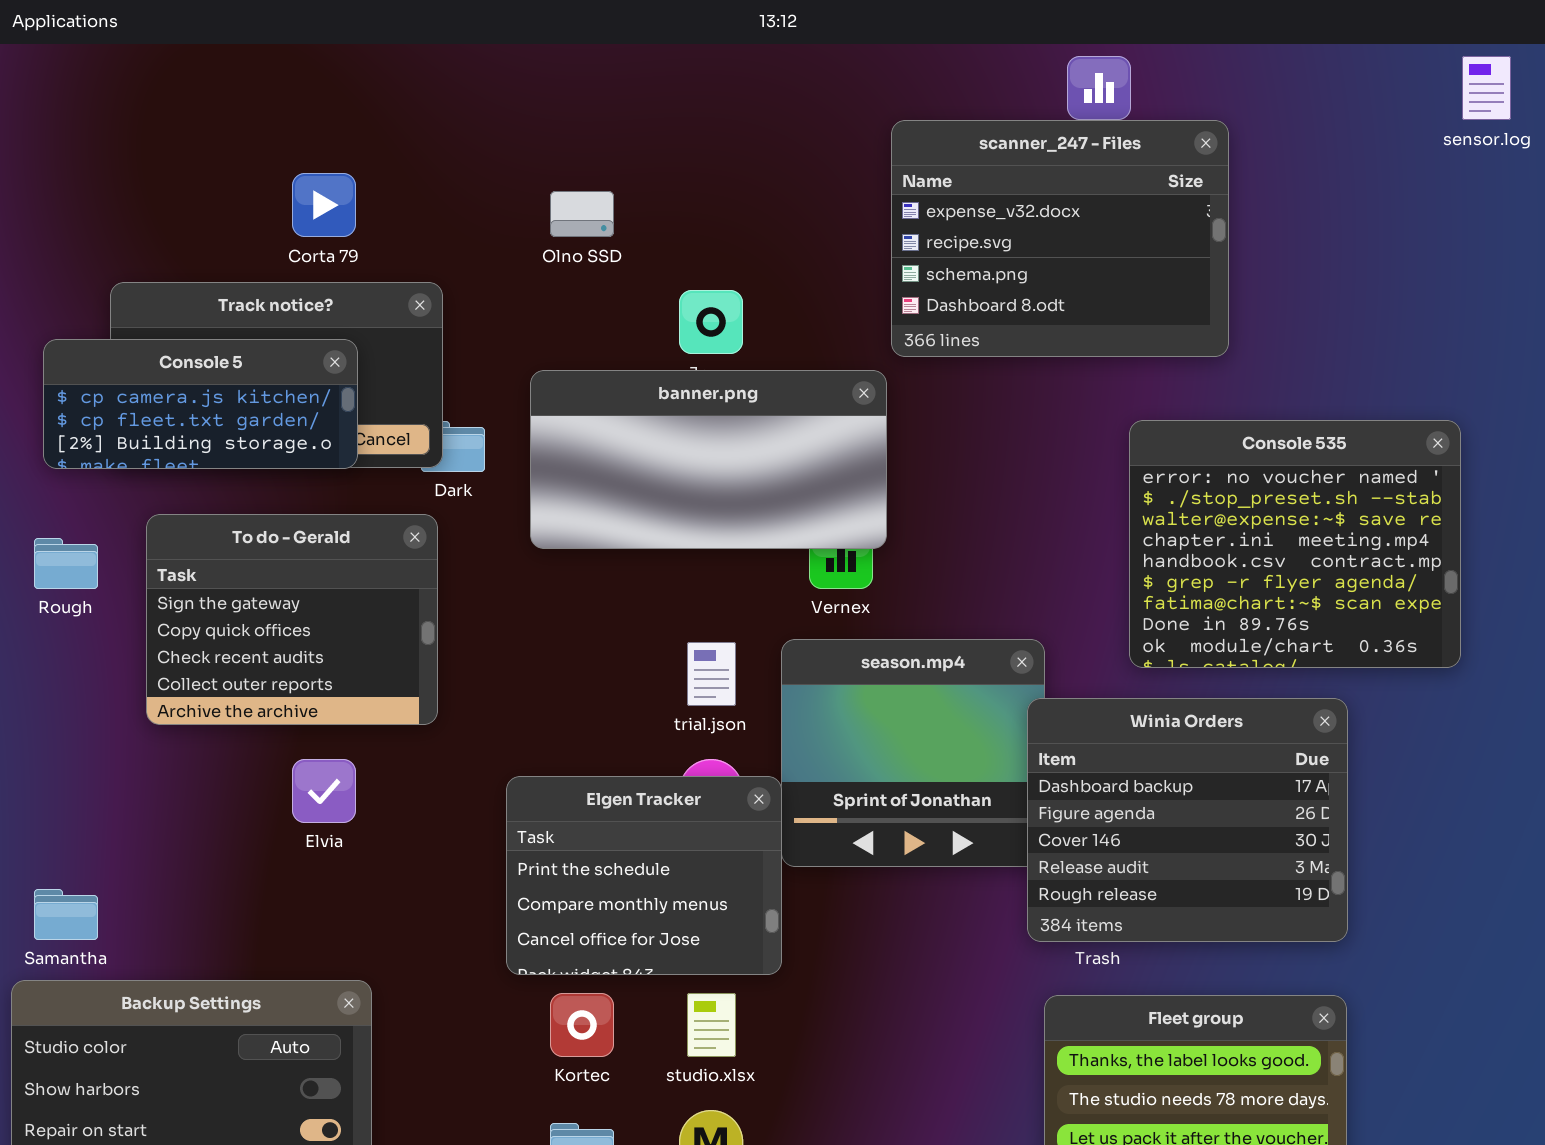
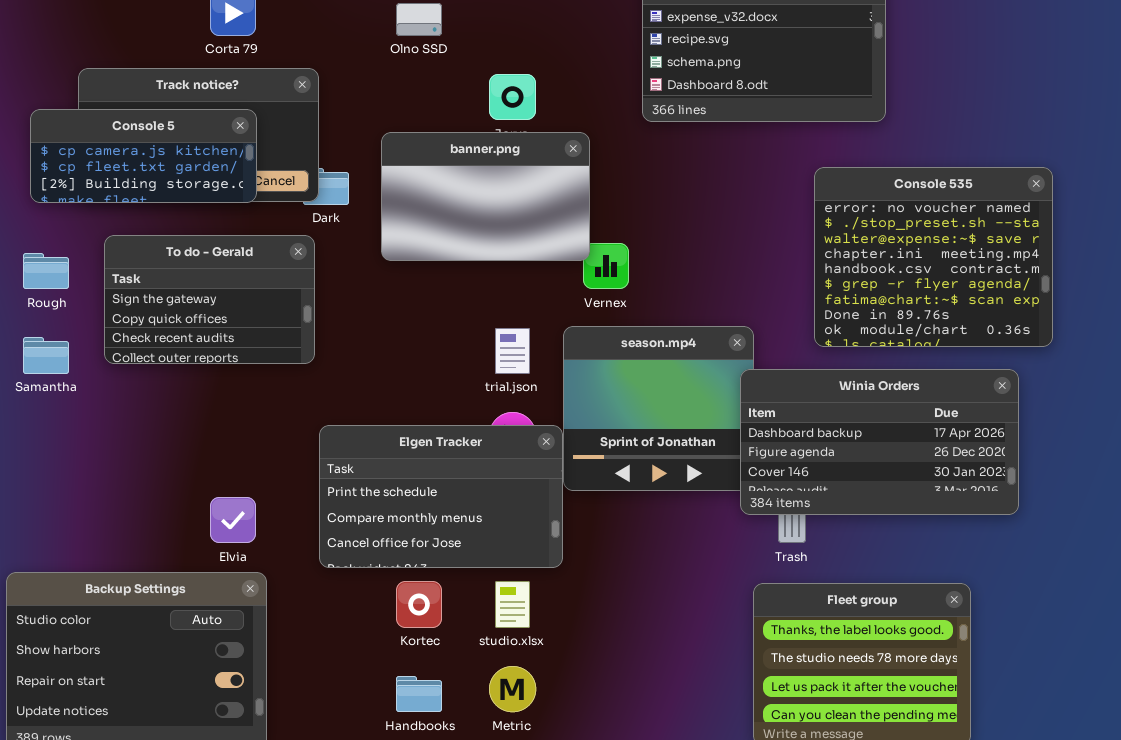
banner.png: [530,370,887,549] -> [381,132,590,261], resized
To do - Gerald: [146,514,438,725] -> [104,235,315,364], resized
Winia Orders: [1027,698,1348,942] -> [740,369,1019,515], resized
Elvia: [292,759,356,823] -> [210,497,256,543], moved
Elgen Tracker: [506,776,782,975] -> [319,425,563,568], resized
Samantha: [34,889,98,940] -> [23,337,69,374], moved

